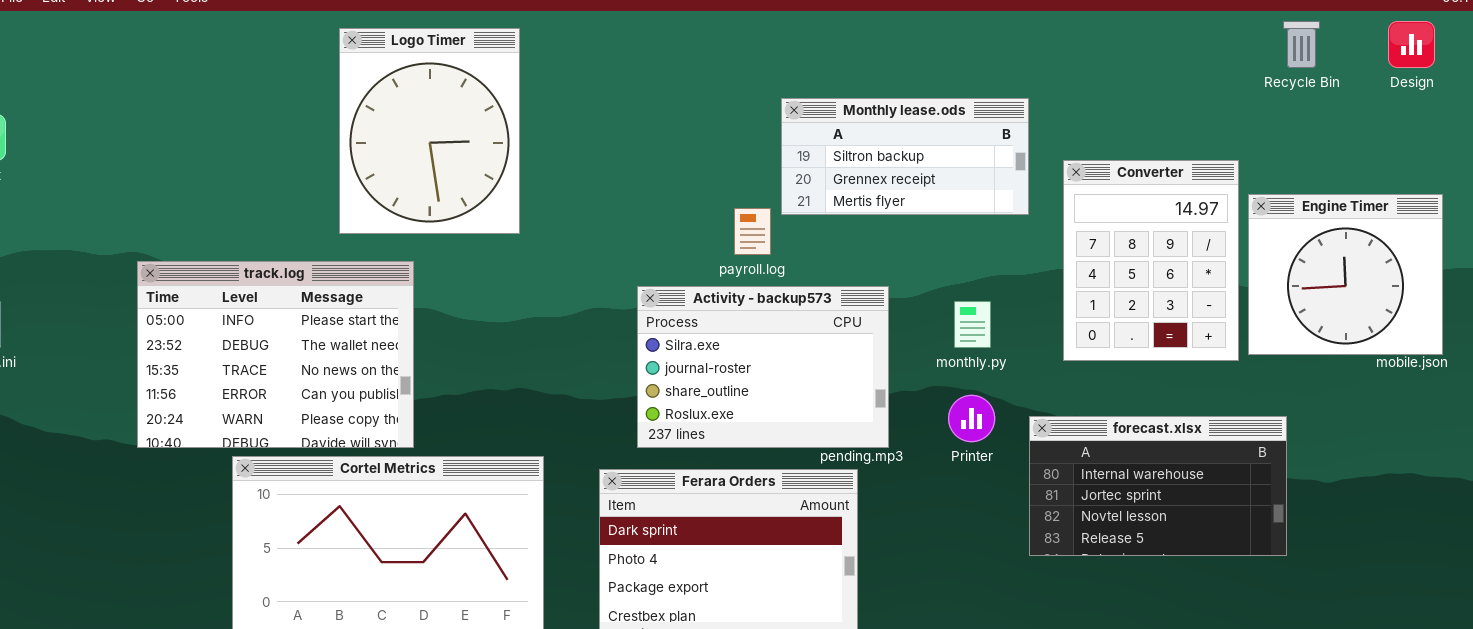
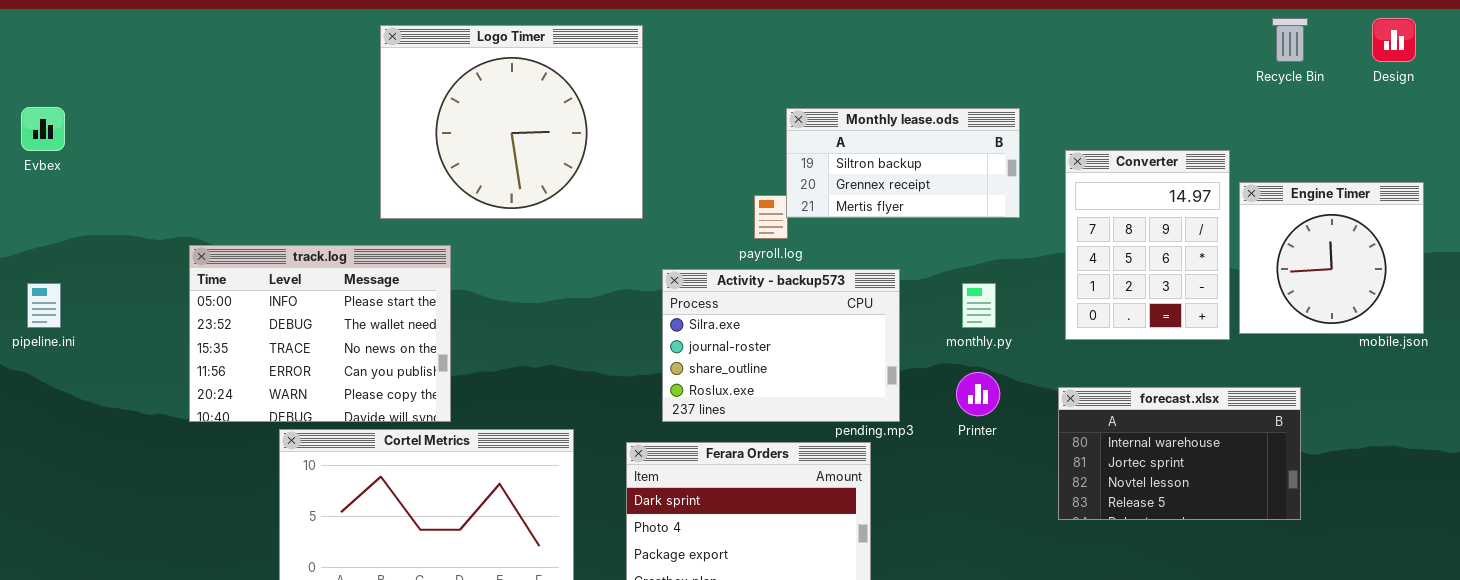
Logo Timer: [339,28,520,234] -> [380,25,643,219], resized
Monthly lease.ods: [781,98,1029,215] -> [786,108,1020,218], moved
forecast.xlsx: [1029,416,1287,556] -> [1058,387,1301,520], moved

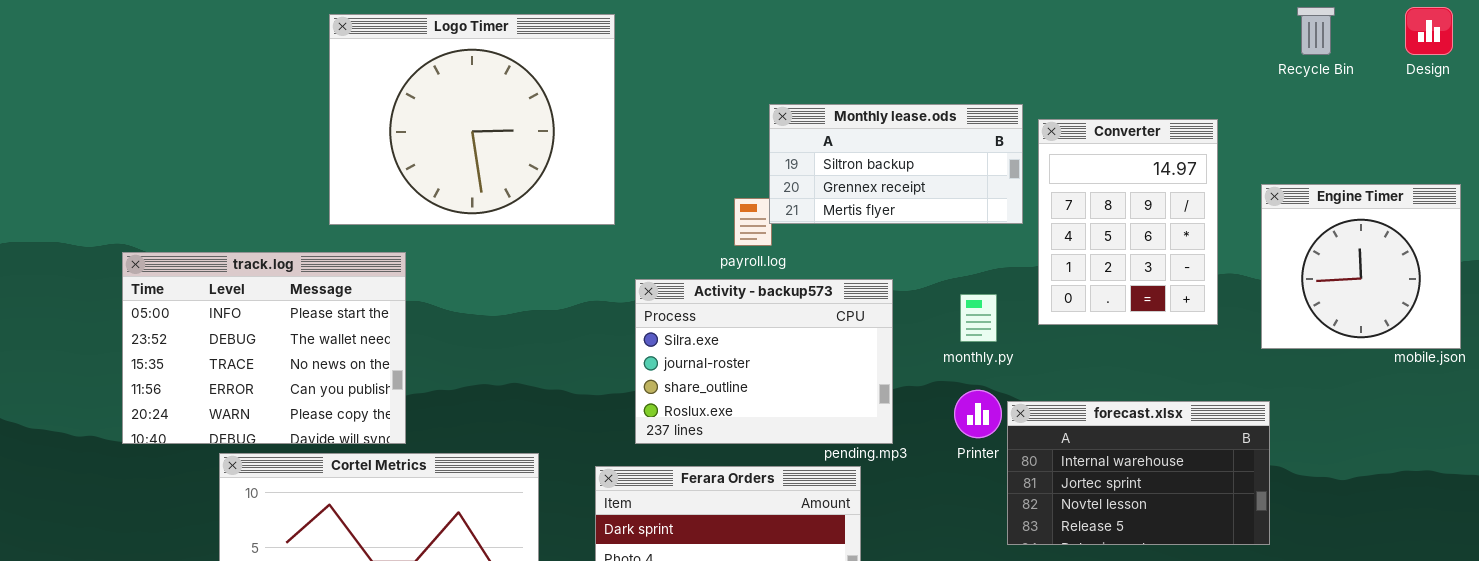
Converter: [1065,150,1230,340] -> [1038,119,1218,325], moved
forecast.xlsx: [1058,387,1301,520] -> [1007,401,1270,545], moved

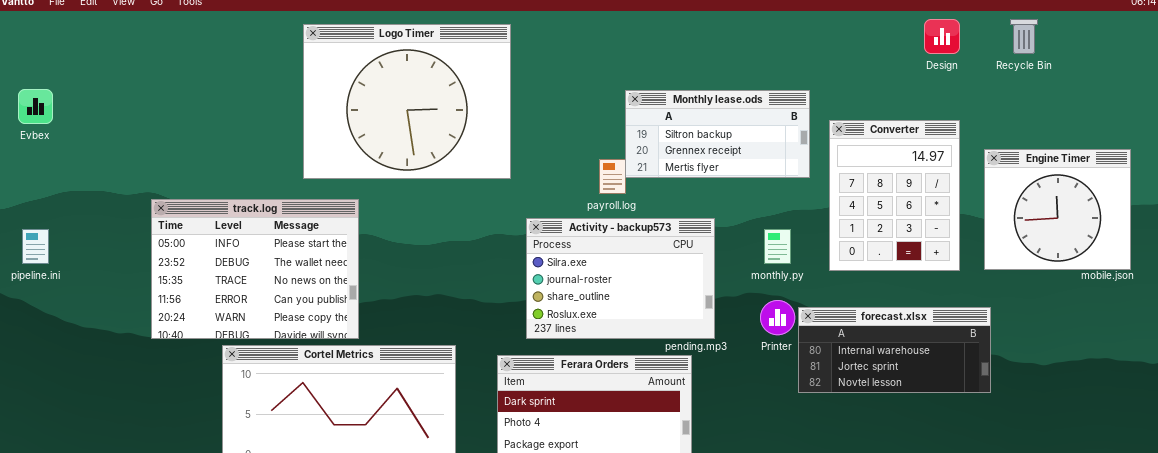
Design: [1405,7,1453,55] -> [924,19,960,54], moved
Converter: [1038,119,1218,325] -> [829,120,960,271], moved
forecast.xlsx: [1007,401,1270,545] -> [798,307,991,393], resized

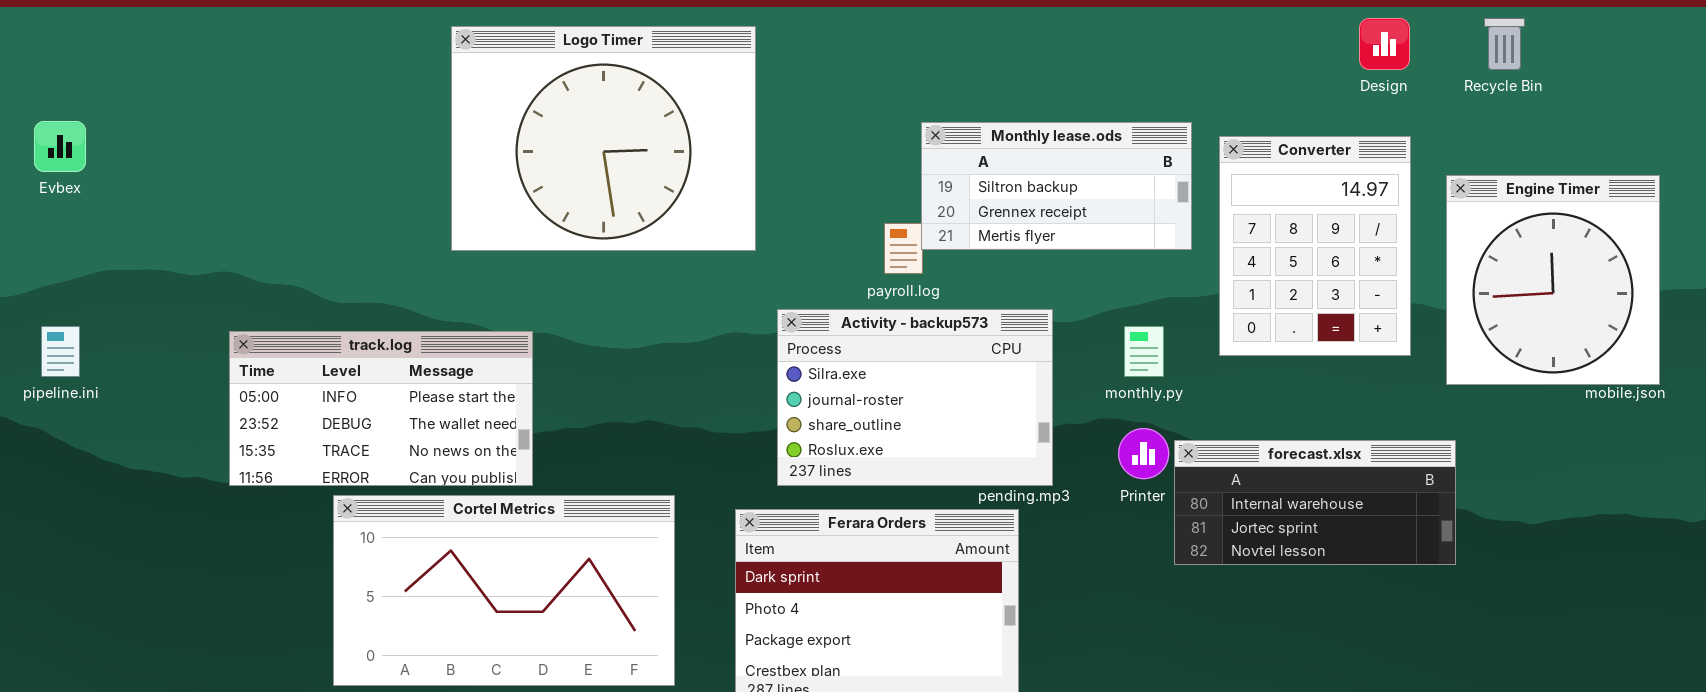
Converter: [829,120,960,271] -> [1219,136,1411,356], moved
Engine Timer: [984,149,1131,270] -> [1446,175,1660,385], resized
track.log: [151,199,359,339] -> [229,331,533,486], resized

